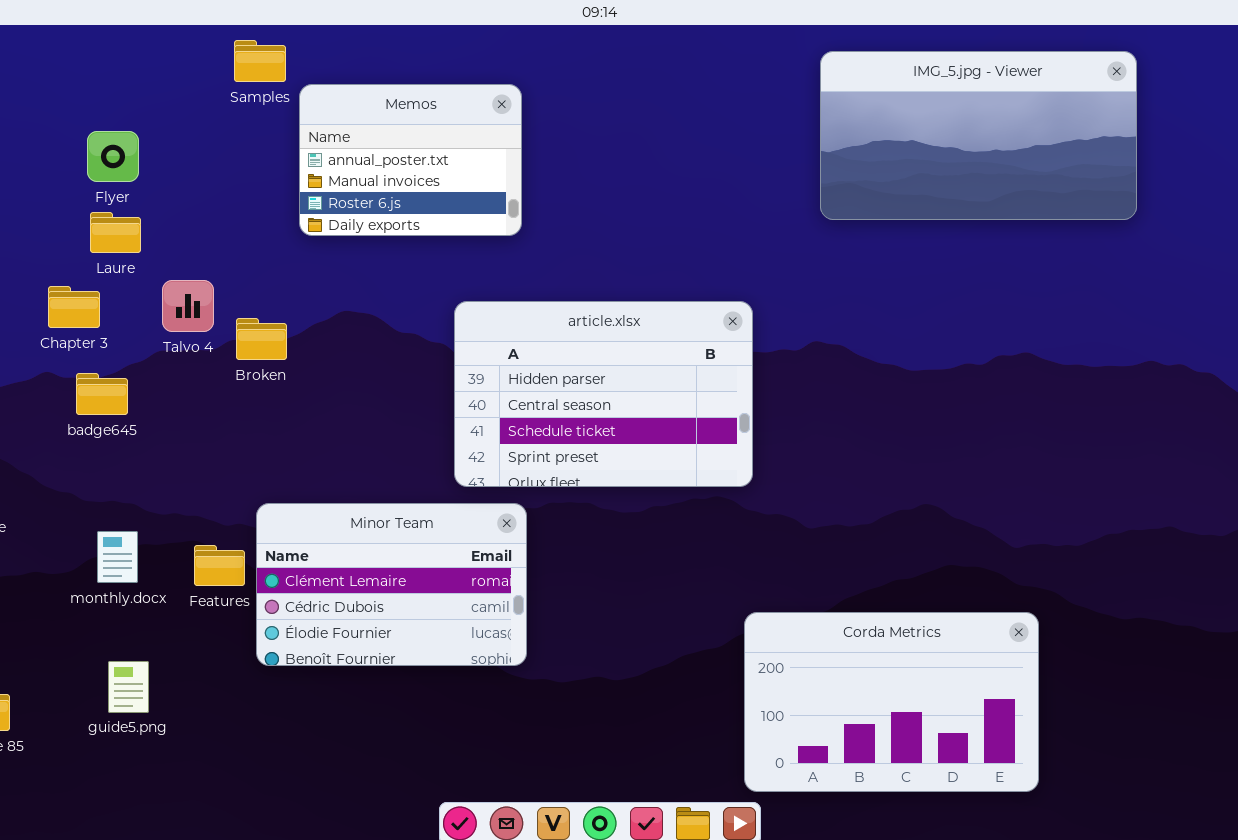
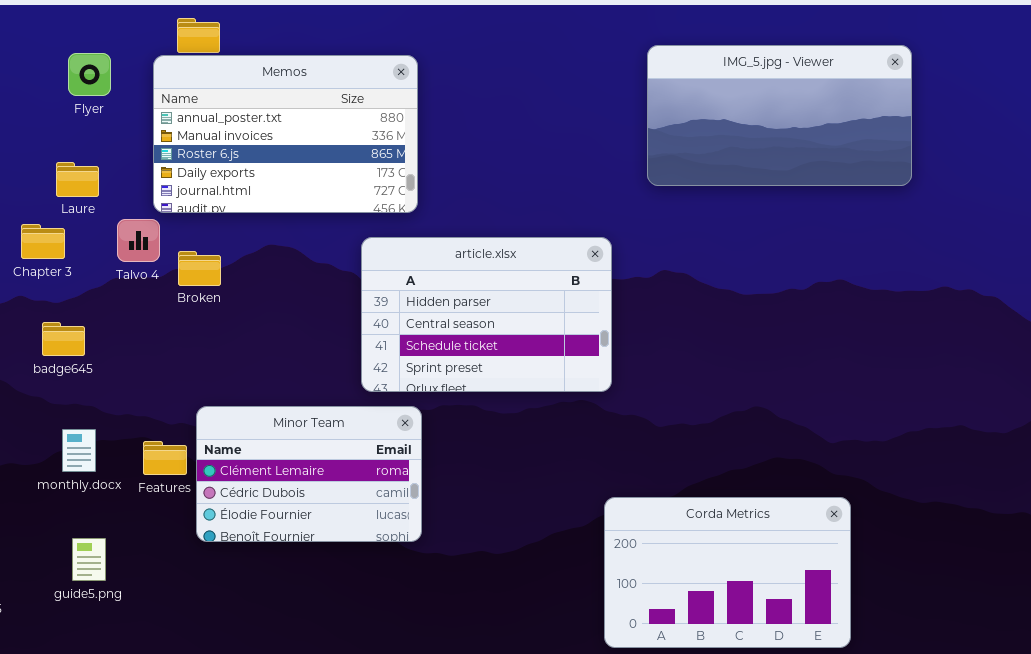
IMG_5.jpg - Viewer: [820,51,1137,220] -> [647,45,912,186], moved
Memos: [299,84,522,236] -> [153,55,418,213], resized
Flyer: [87,131,139,182] -> [68,53,111,96], moved
badge645: [76,373,128,415] -> [42,322,85,356], moved

